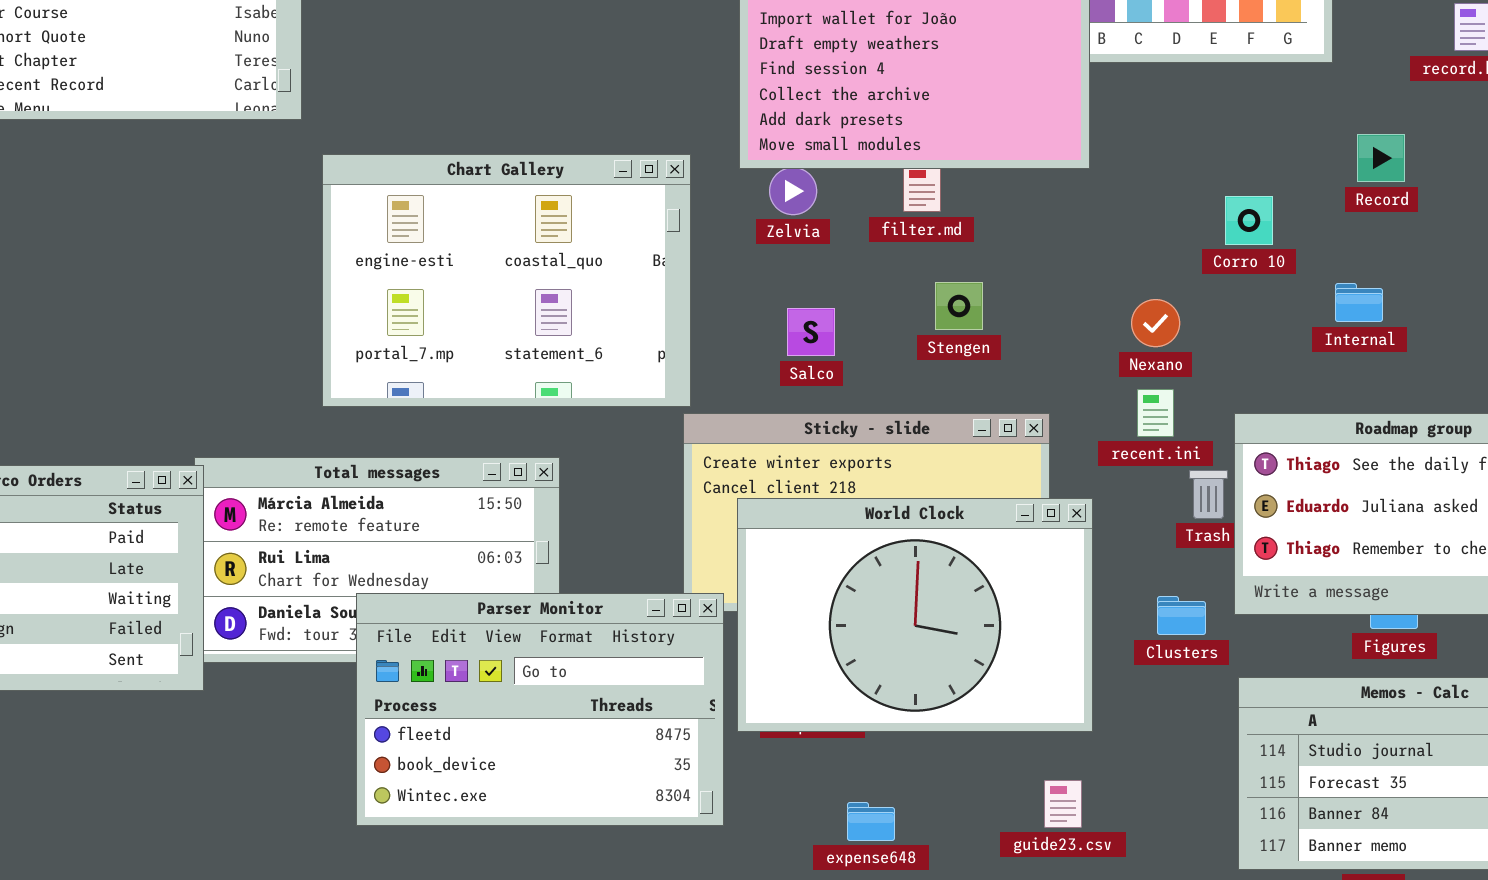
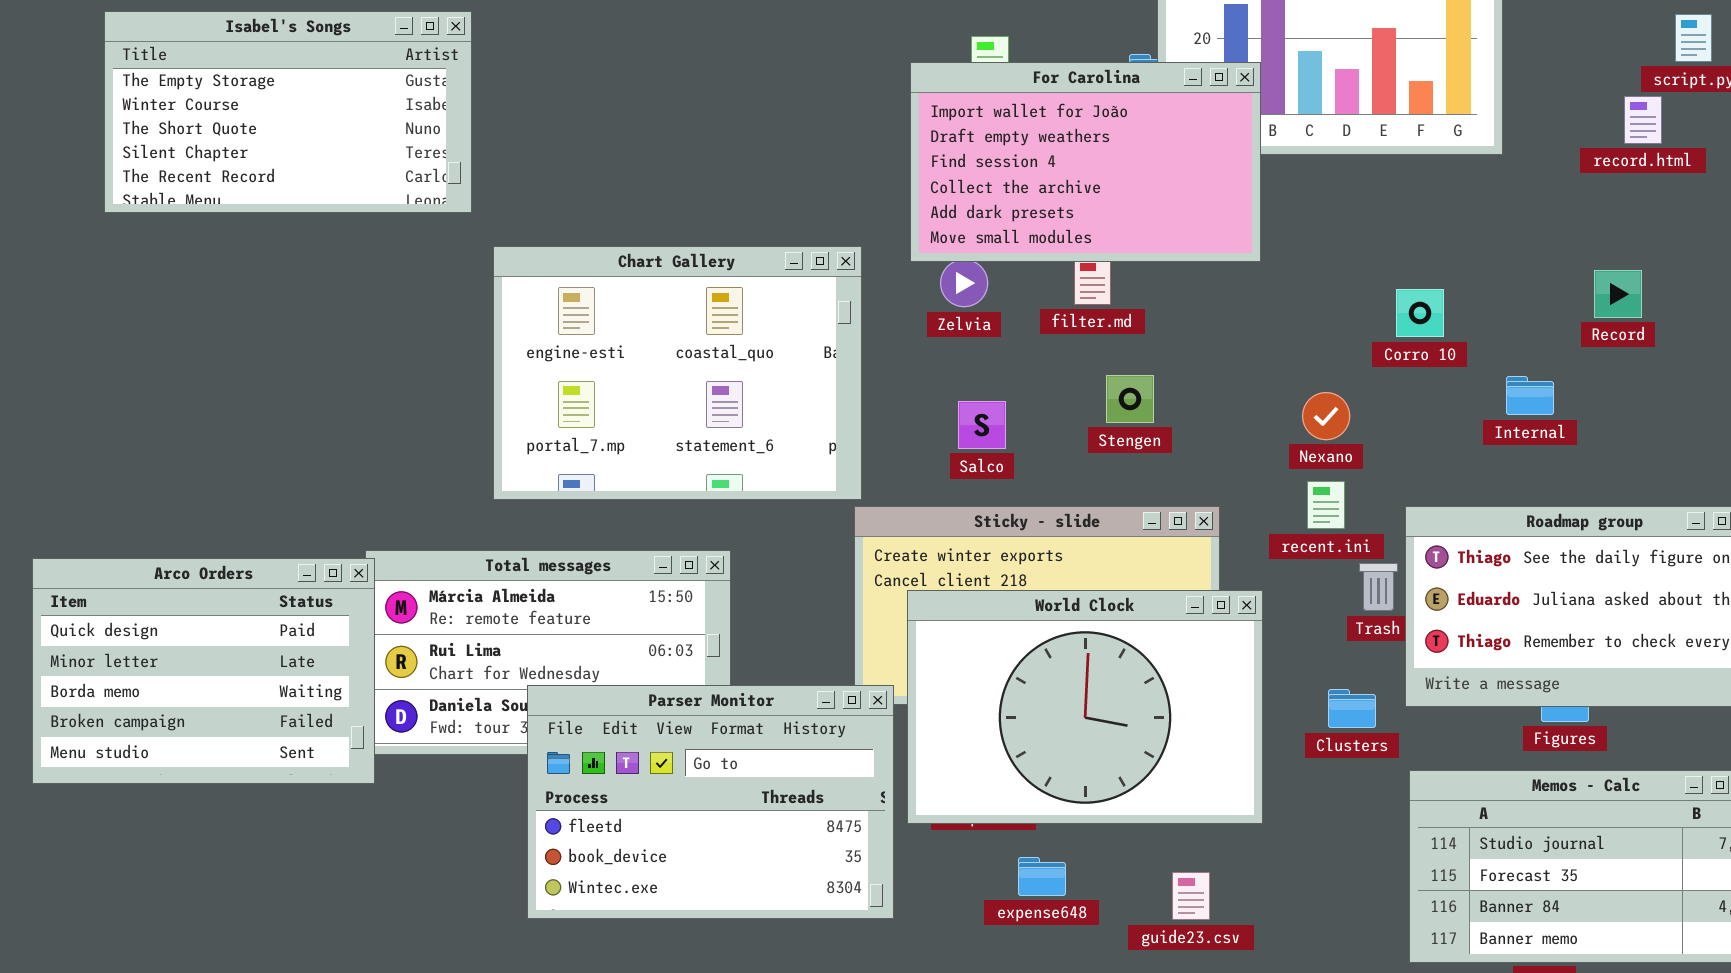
Record: [1357,134,1405,182] -> [1594,270,1642,318], moved
guide23.csv: [1044,780,1082,828] -> [1172,872,1210,920], moved
expense648: [847,802,895,841] -> [1018,857,1066,896], moved

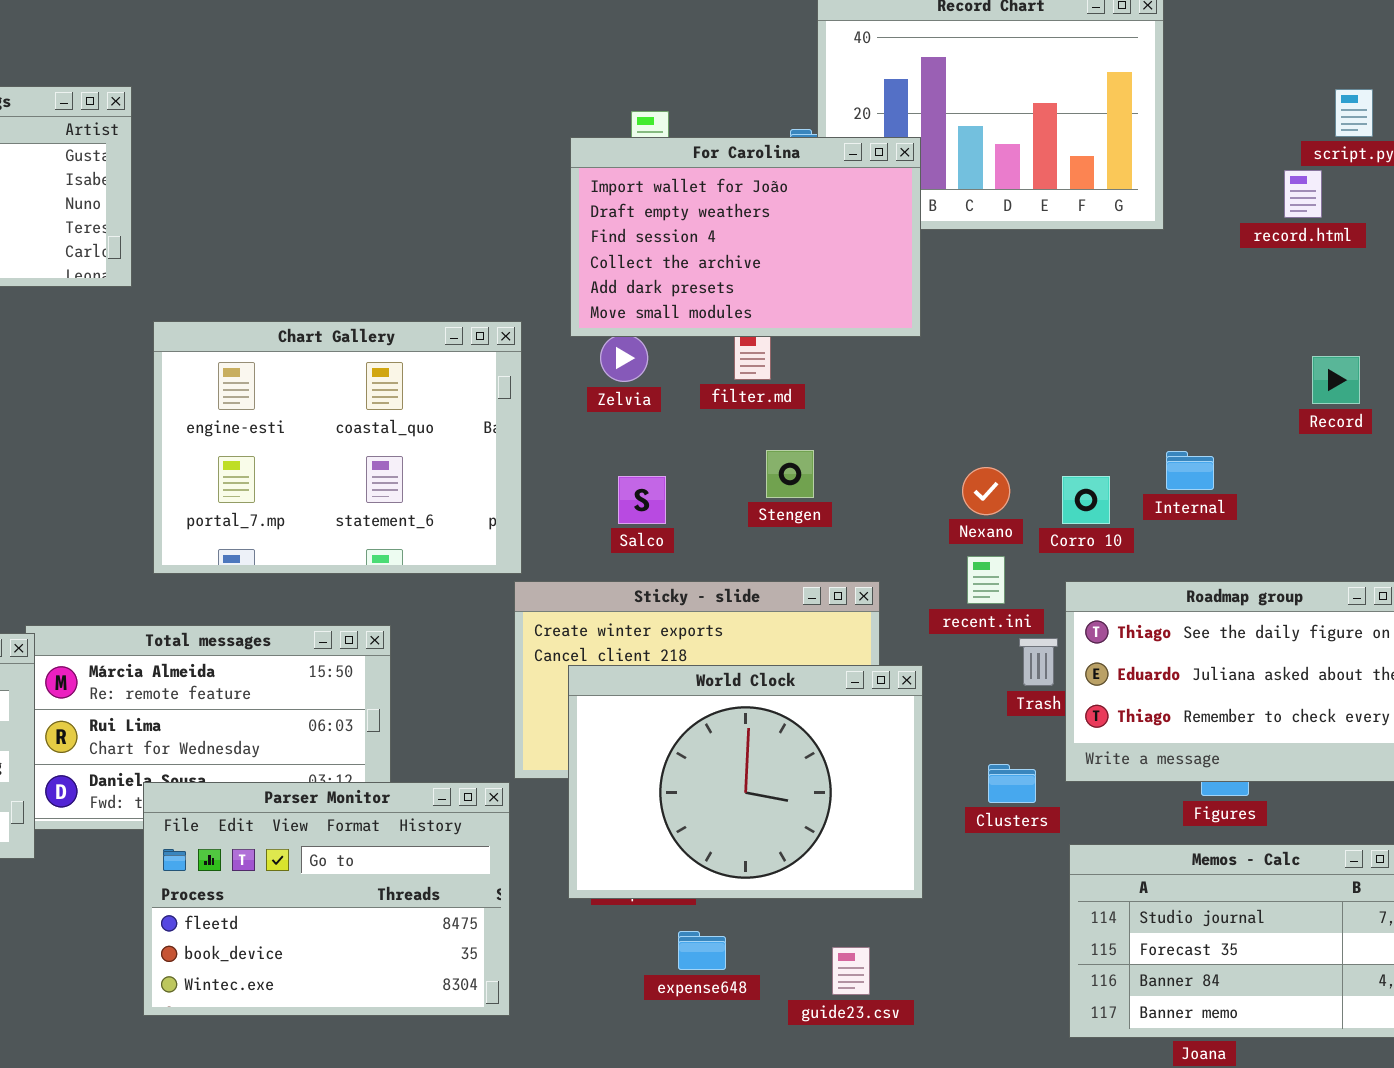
Record: [1594,270,1642,318] -> [1312,356,1360,404], moved
Corro 10: [1396,289,1444,337] -> [1062,476,1110,524], moved
Parser Monitor: [527,685,894,919] -> [143,782,510,1016], moved

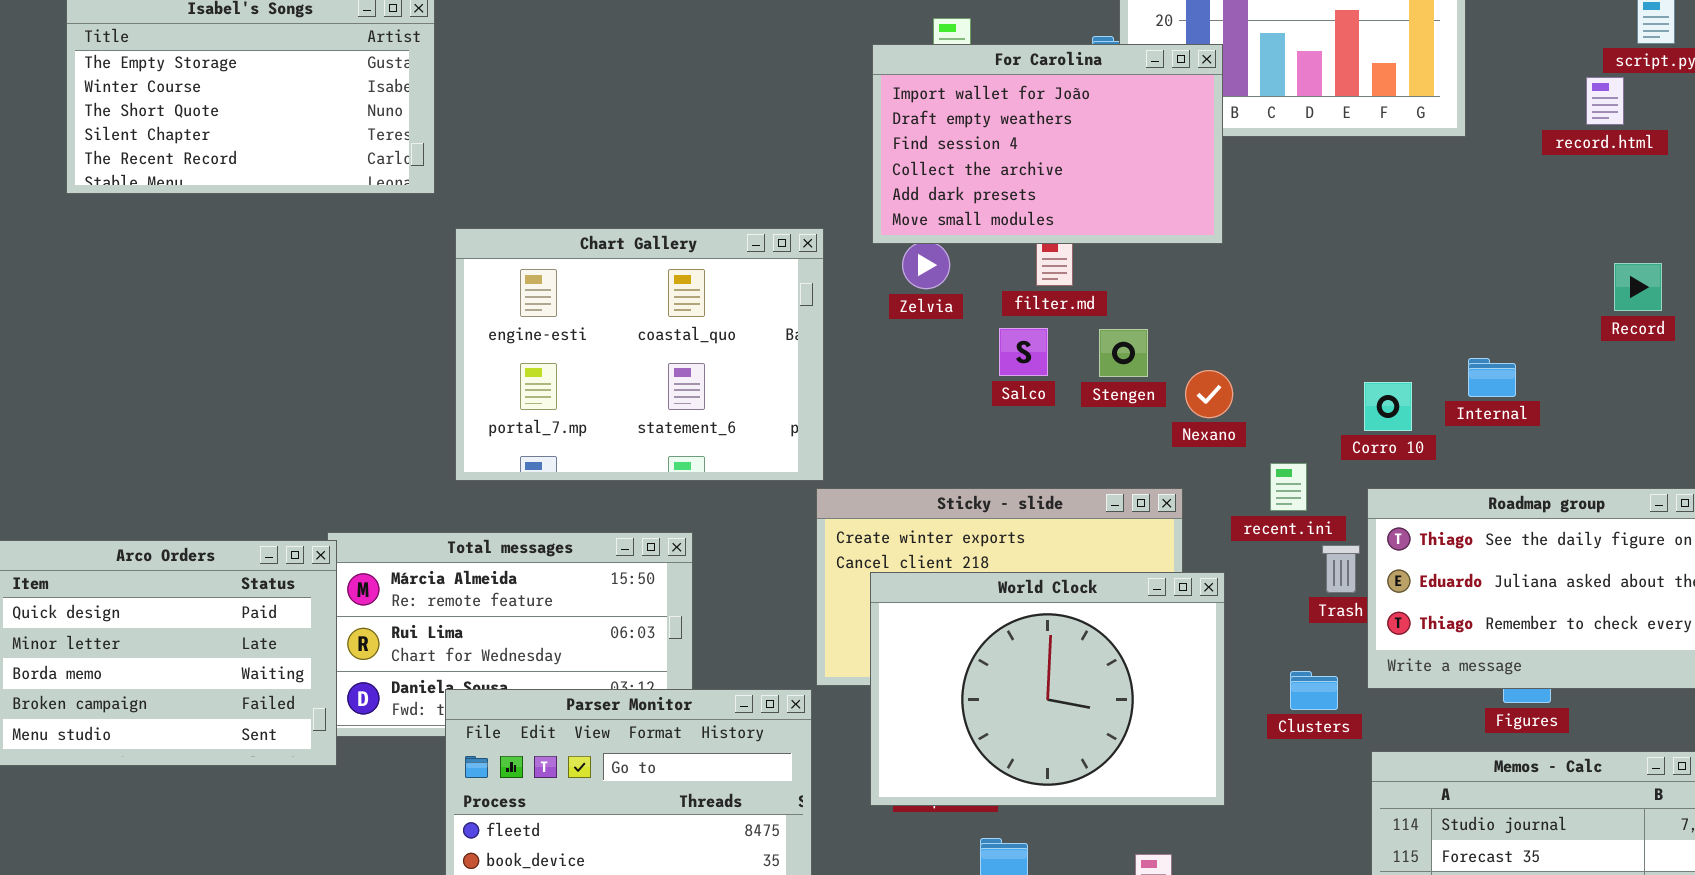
Stengen: [766,450,814,498] -> [1099,329,1148,377], moved
Nexano: [962,467,1010,515] -> [1185,370,1233,418], moved
Salco: [618,476,666,524] -> [999,328,1048,376], moved

